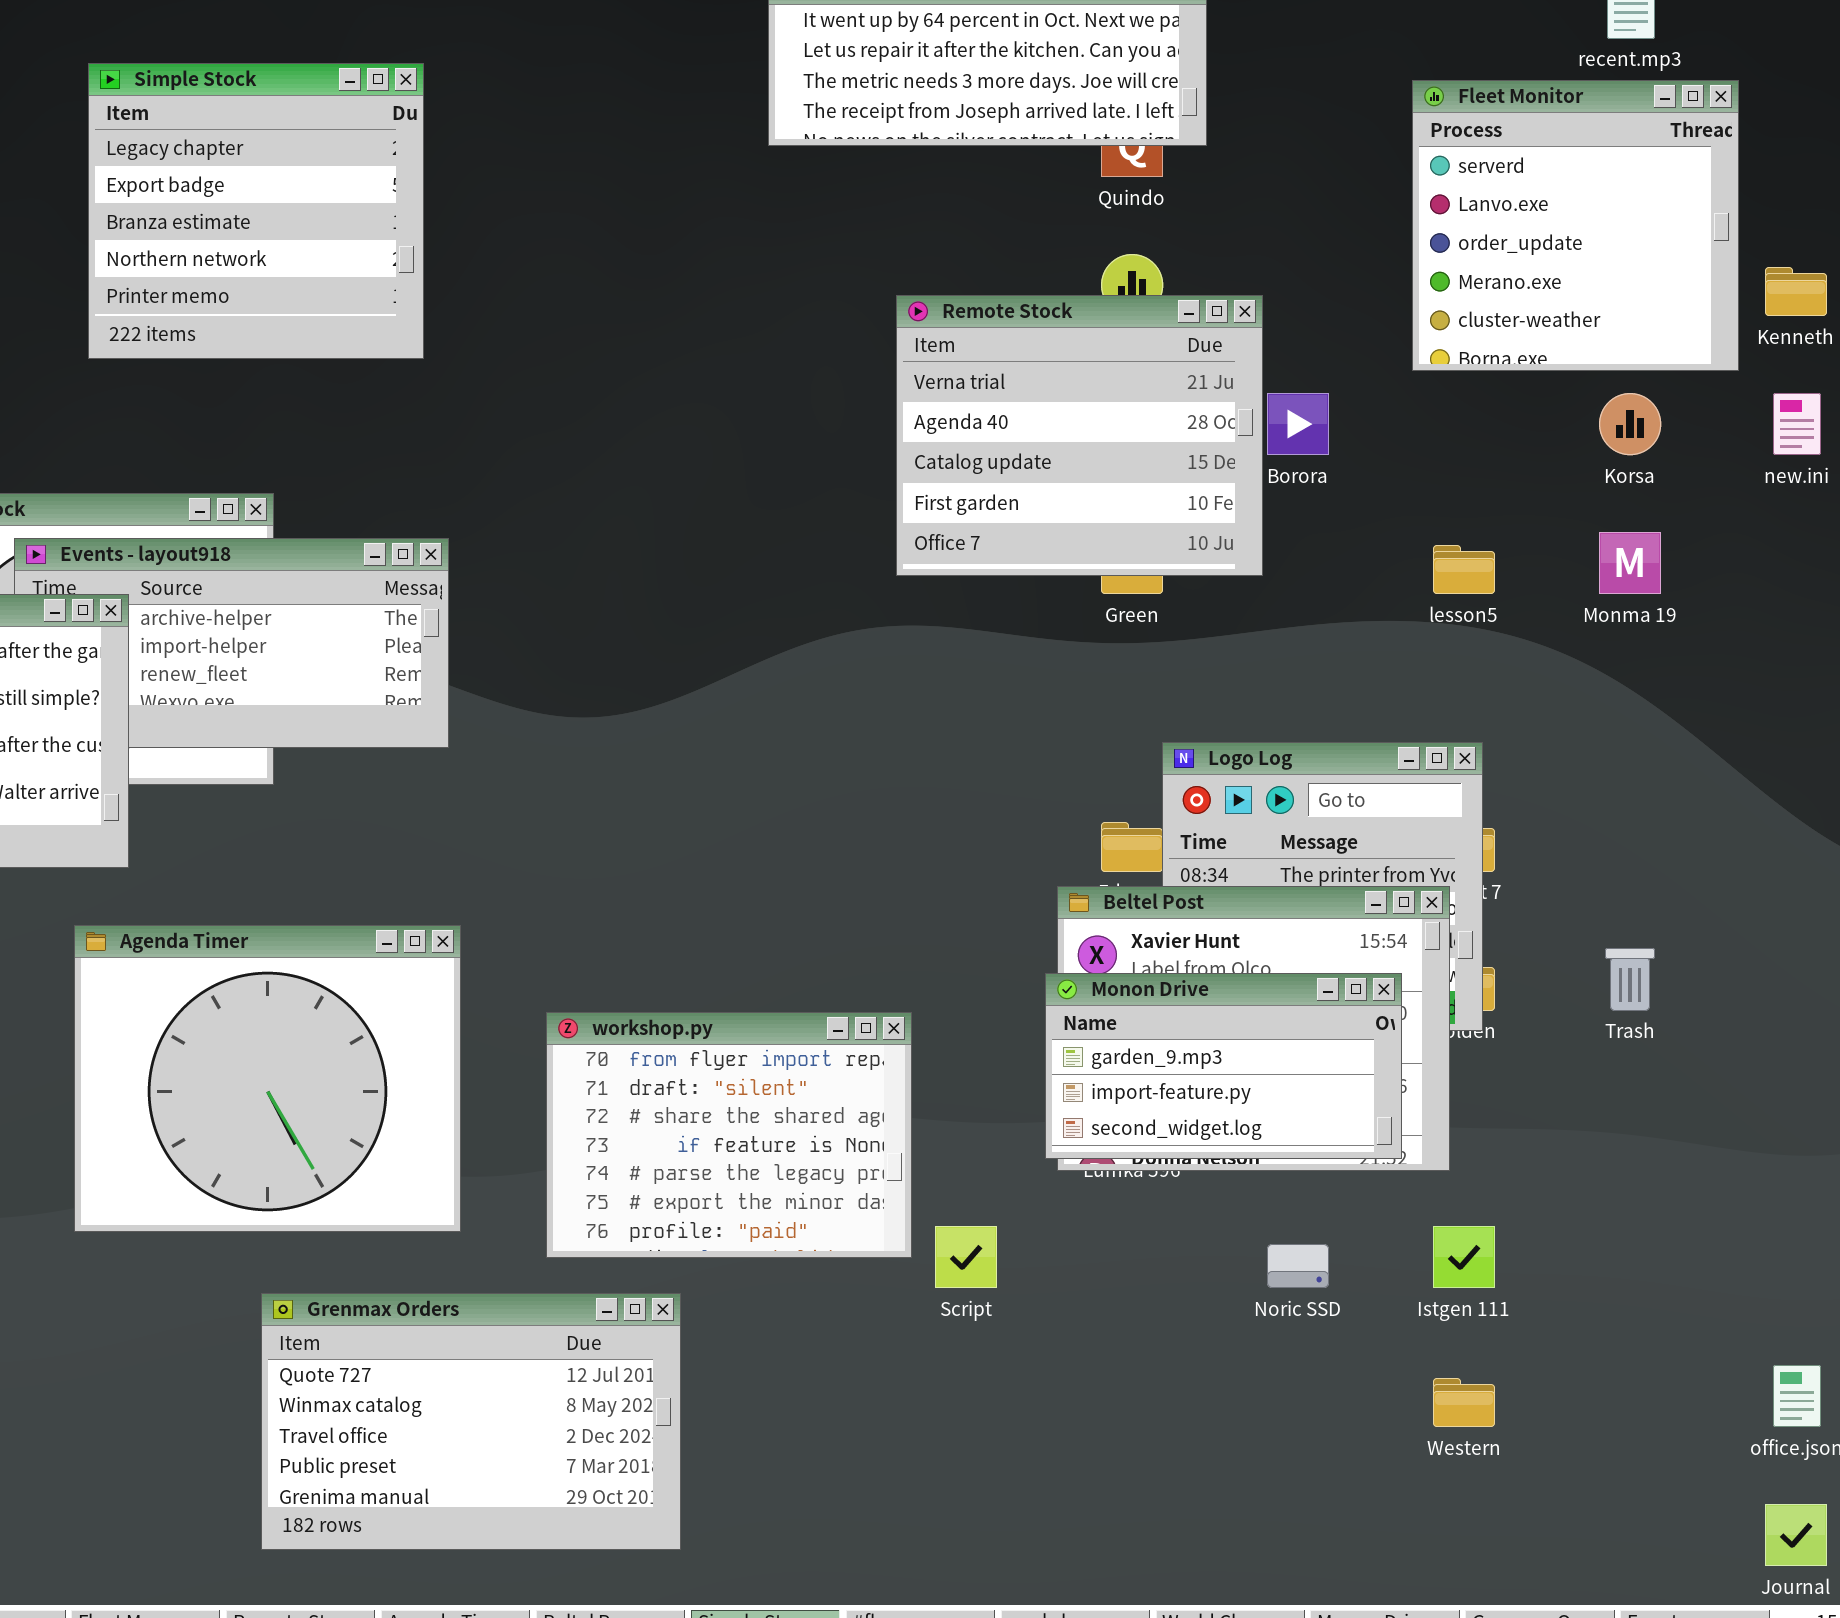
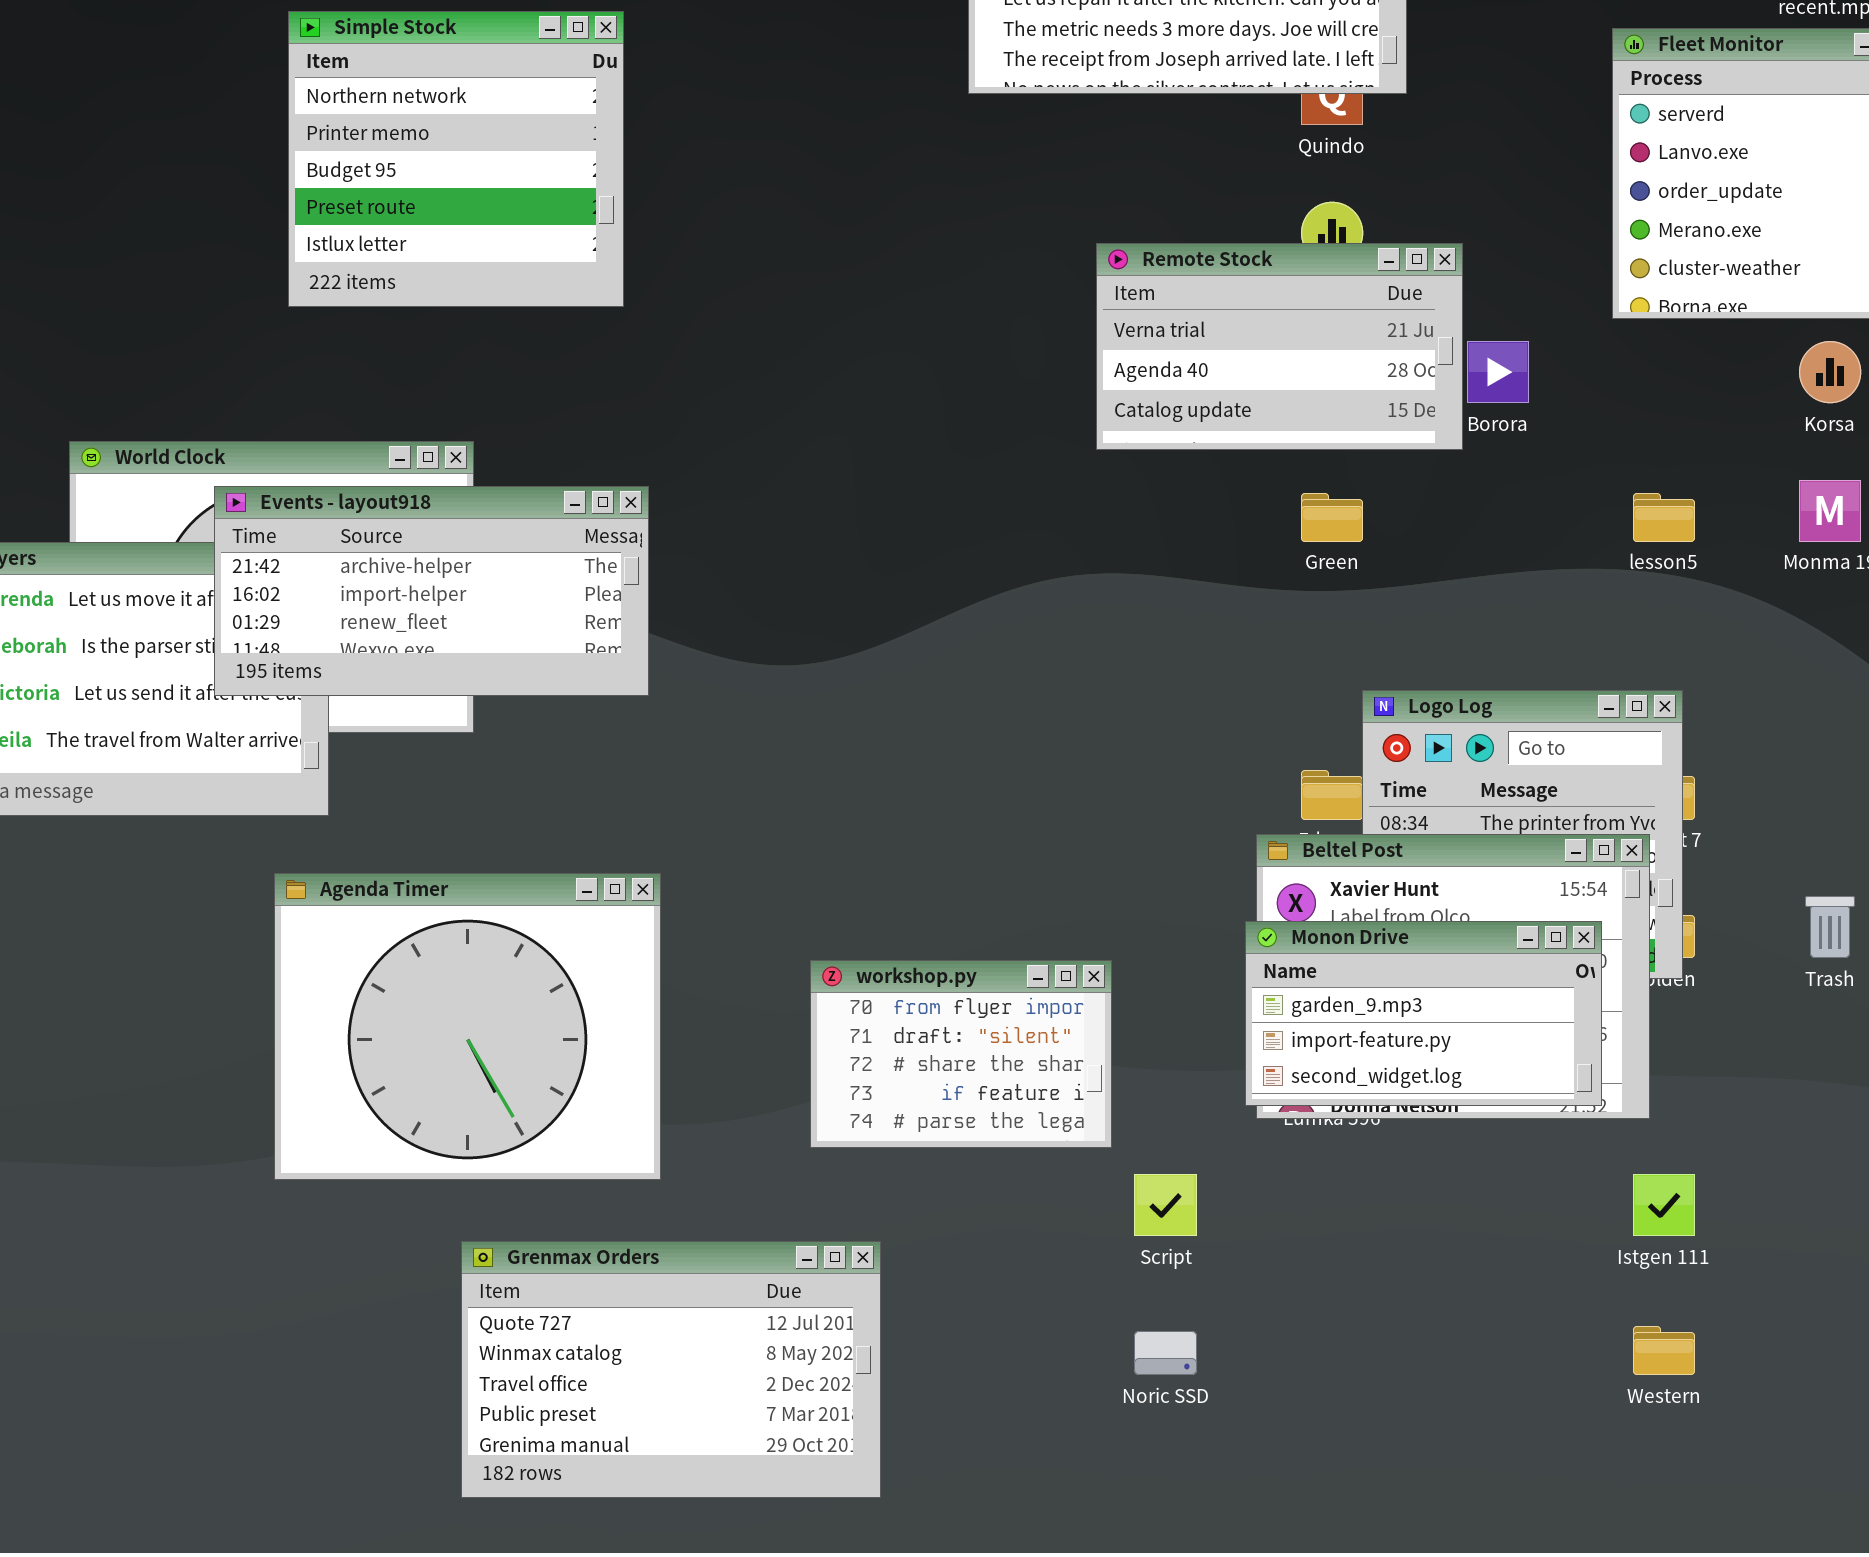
Simple Stock: [88,63,424,359] -> [288,11,624,307], scrolled down 3 rows
Remote Stock: [896,295,1263,576] -> [1096,243,1463,450], resized
Events - layout918: [14,538,449,748] -> [214,486,649,696], raised
workshop.py: [546,1012,912,1258] -> [810,960,1112,1148], resized
Noric SSD: [1267,1244,1329,1288] -> [1134,1331,1197,1375], moved

